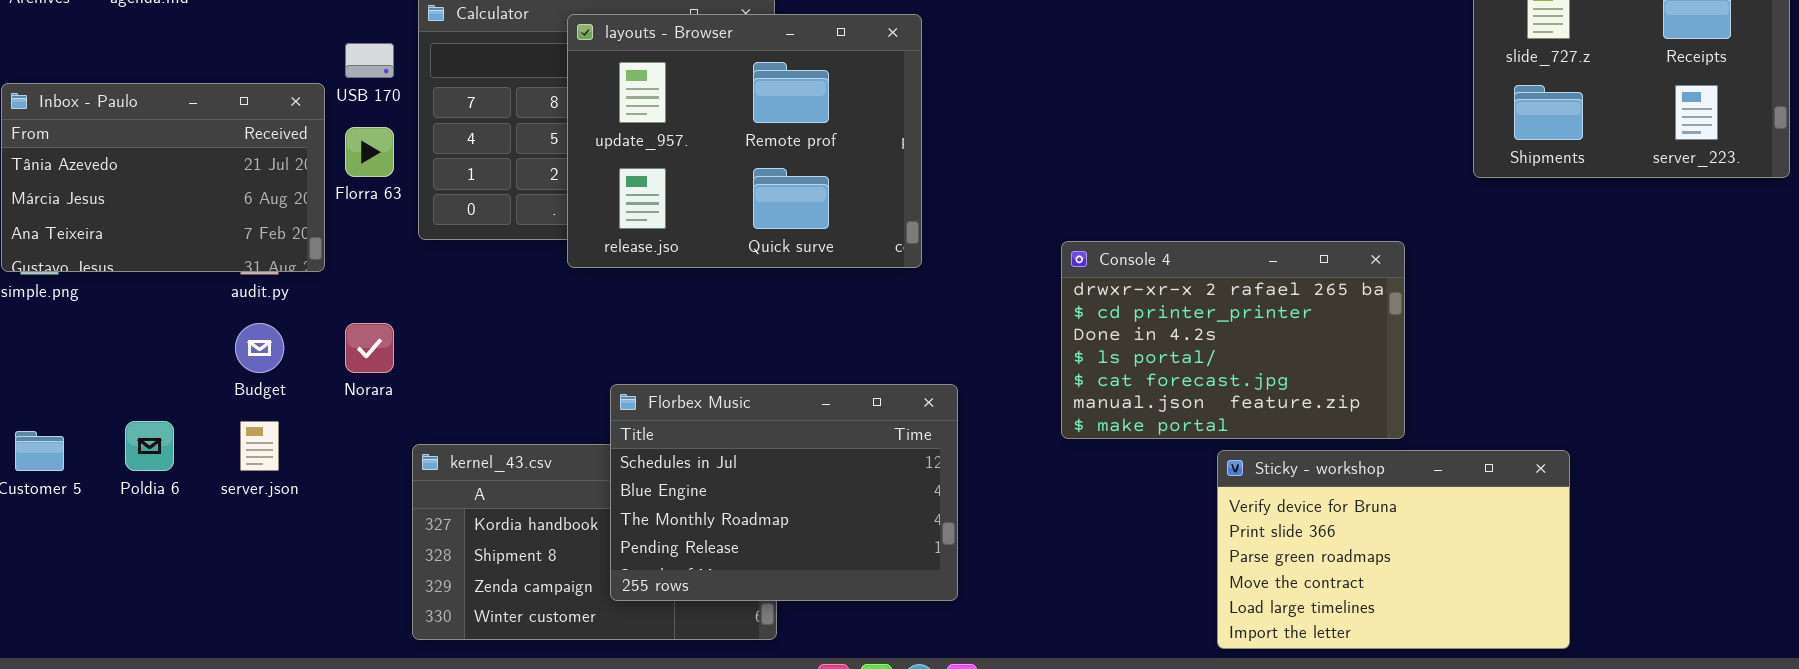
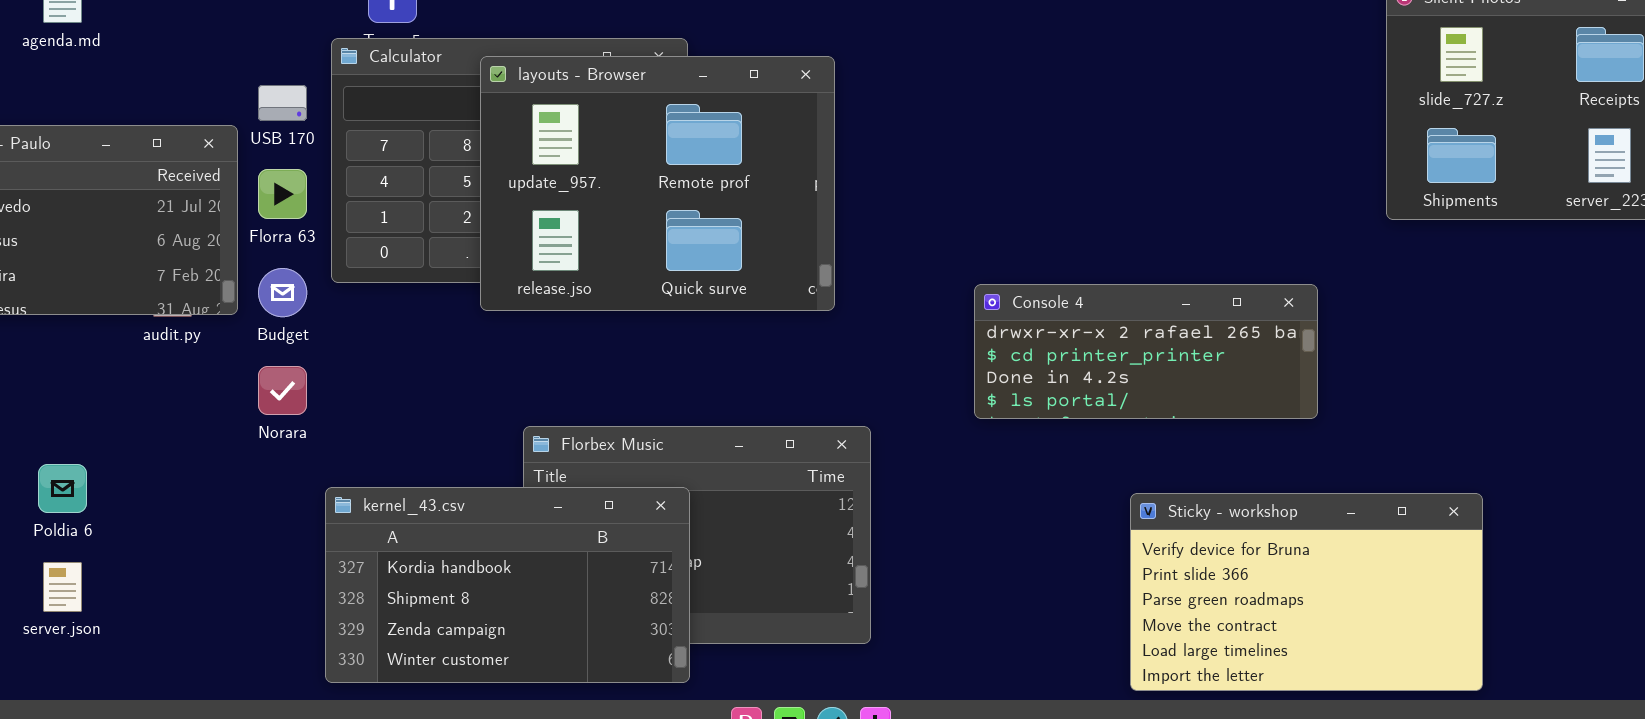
Console 4: [1061,241,1405,439] -> [974,284,1318,419], resized
Budget: [235,323,284,373] -> [258,268,307,317], moved
server.json: [240,421,279,471] -> [43,562,82,612], moved
kernel_43.csv: [412,444,777,640] -> [325,487,690,683], raised

